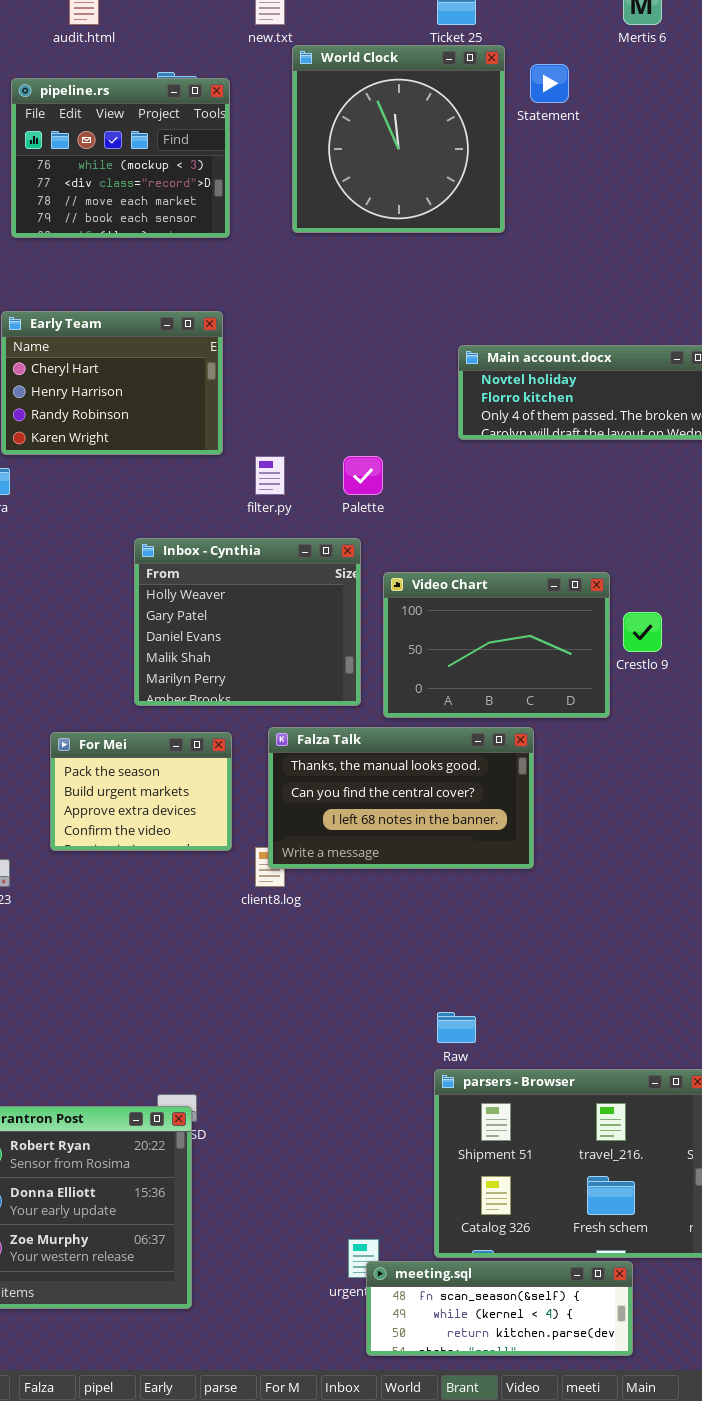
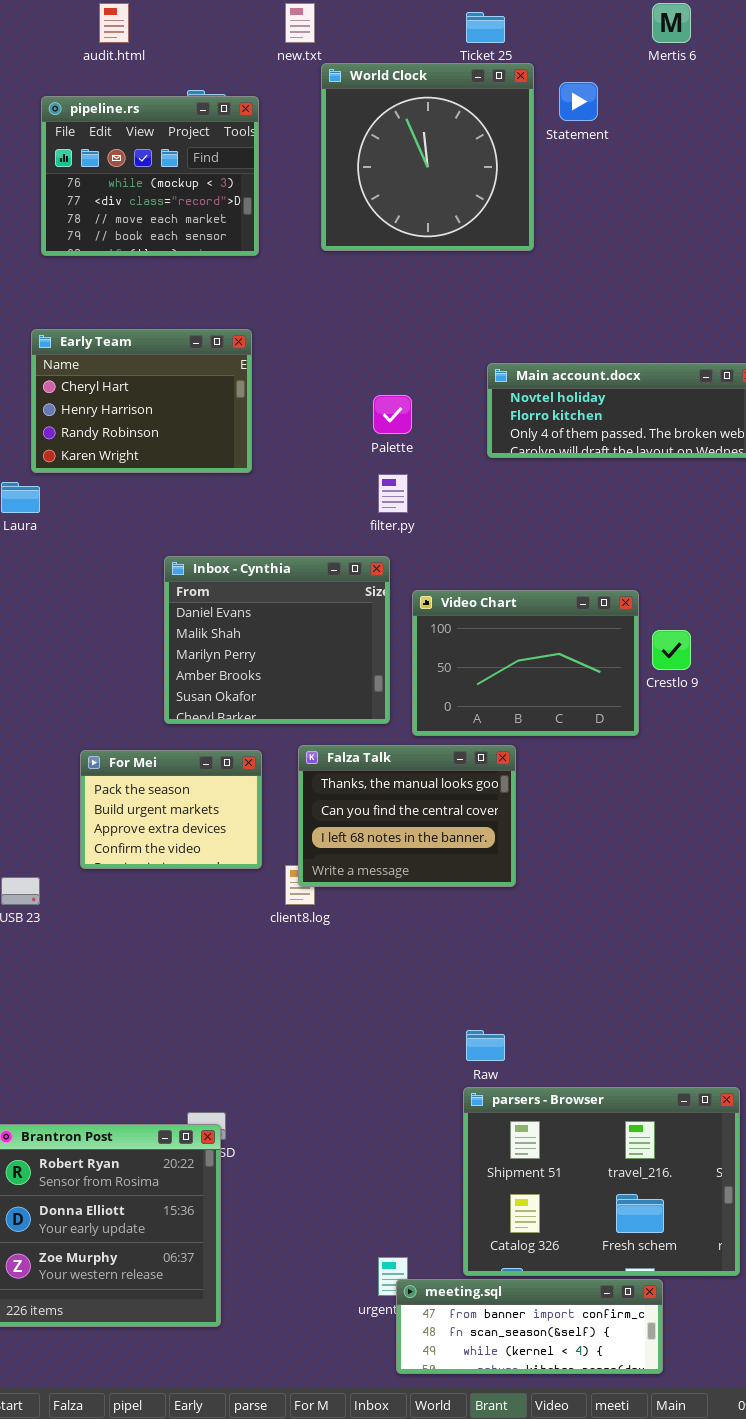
filter.py: [255,456,285,495] -> [378,474,408,513], moved
Palette: [343,456,383,495] -> [373,395,412,434], moved
Inbox - Cynthia: [134,538,361,706] -> [164,556,390,724], scrolled down 2 rows
Falza Talk: [268,727,534,869] -> [298,745,516,887], resized
meeting.sql: [366,1261,633,1356] -> [396,1279,663,1374], scrolled up 1 row

